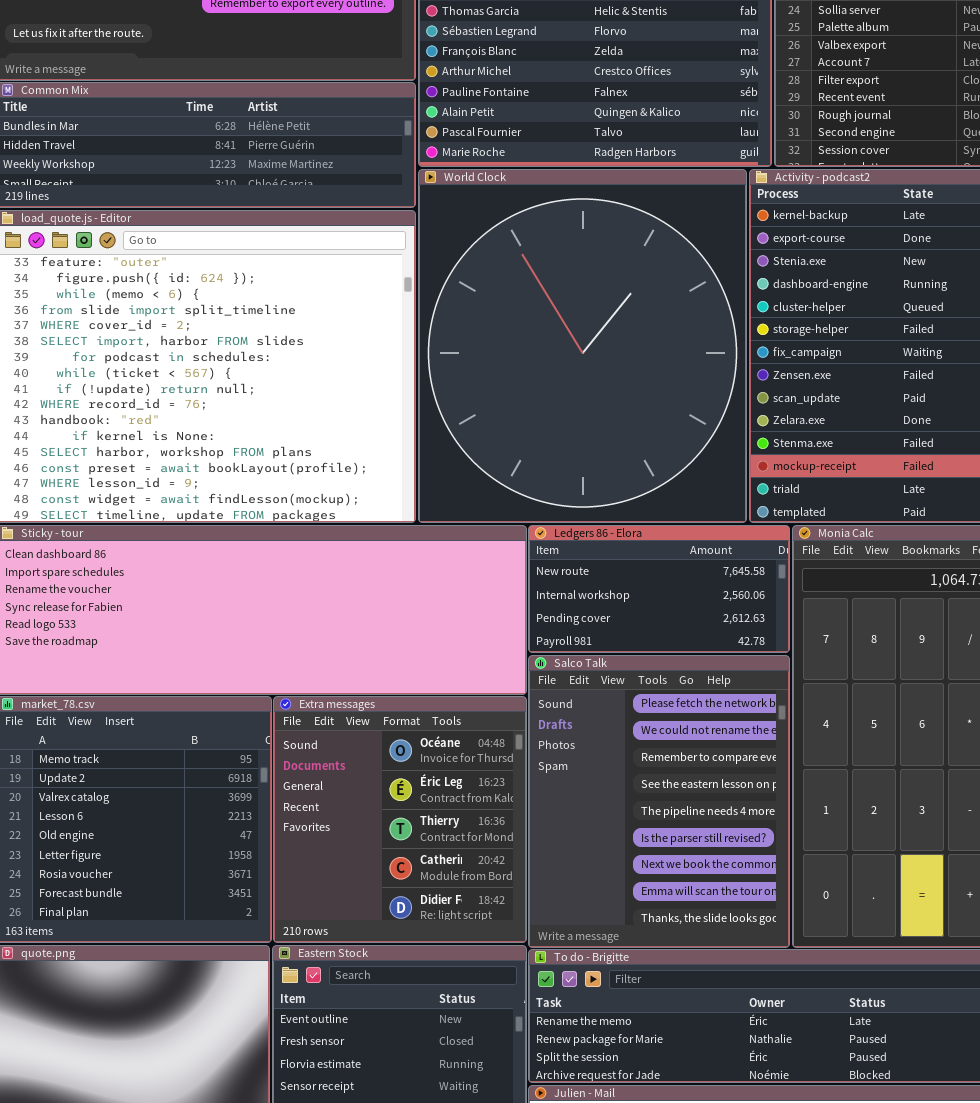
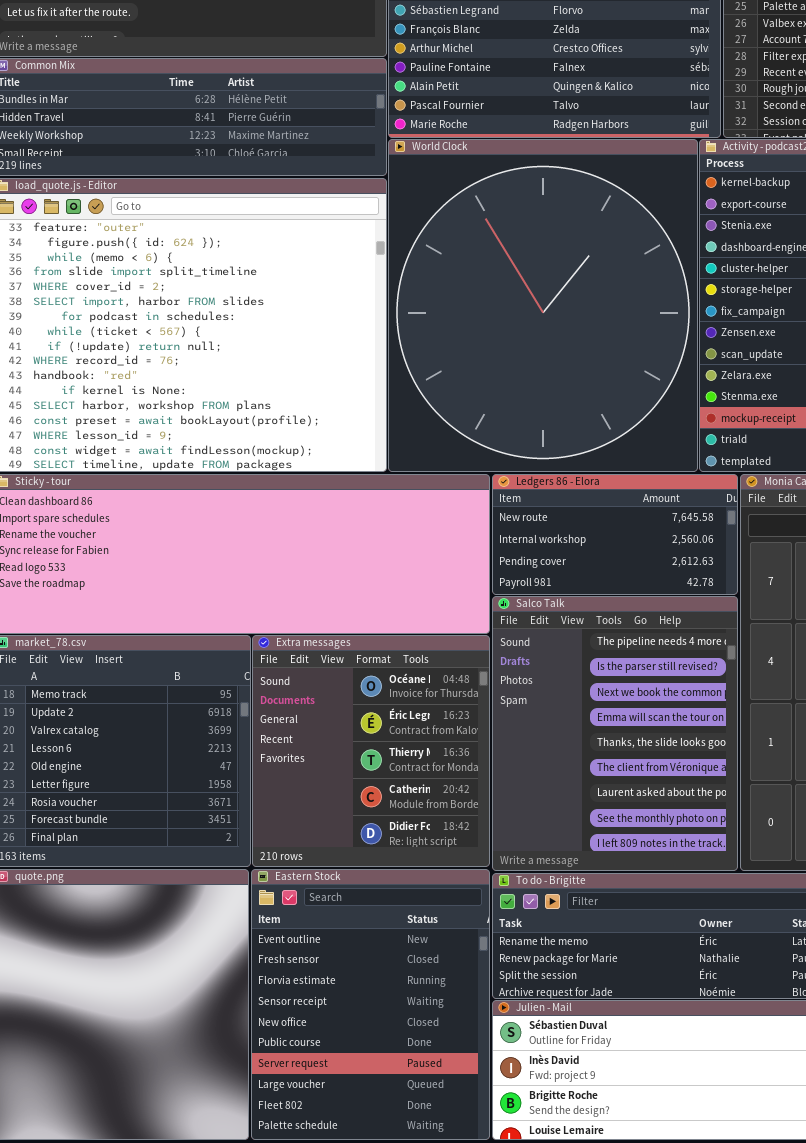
Salco Talk: [528,655,790,948] -> [492,596,738,871], scrolled down 4 rows

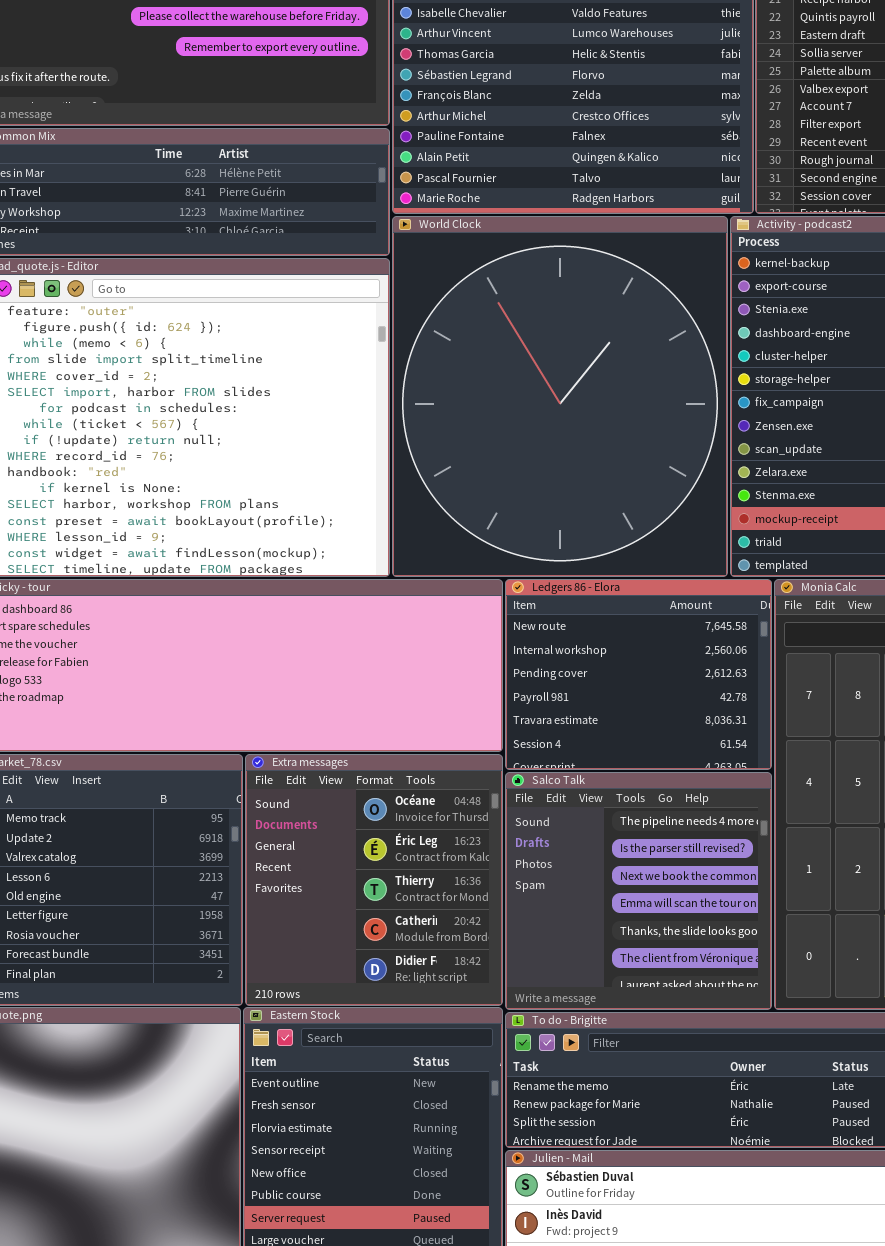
Ledgers 86 - Elora: [492,474,738,595] -> [505,579,772,770], resized
Salco Talk: [492,596,738,871] -> [505,772,772,1010], resized

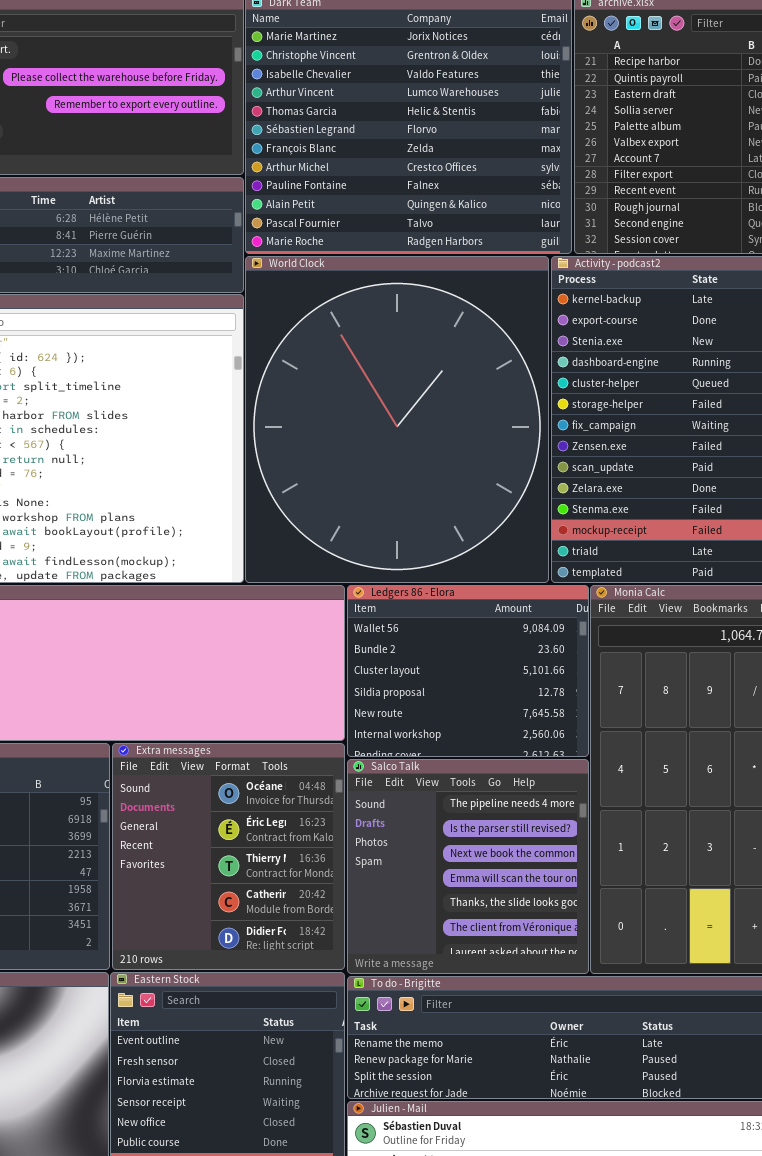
Ledgers 86 - Elora: [505,579,772,770] -> [347,585,589,757], scrolled up 4 rows

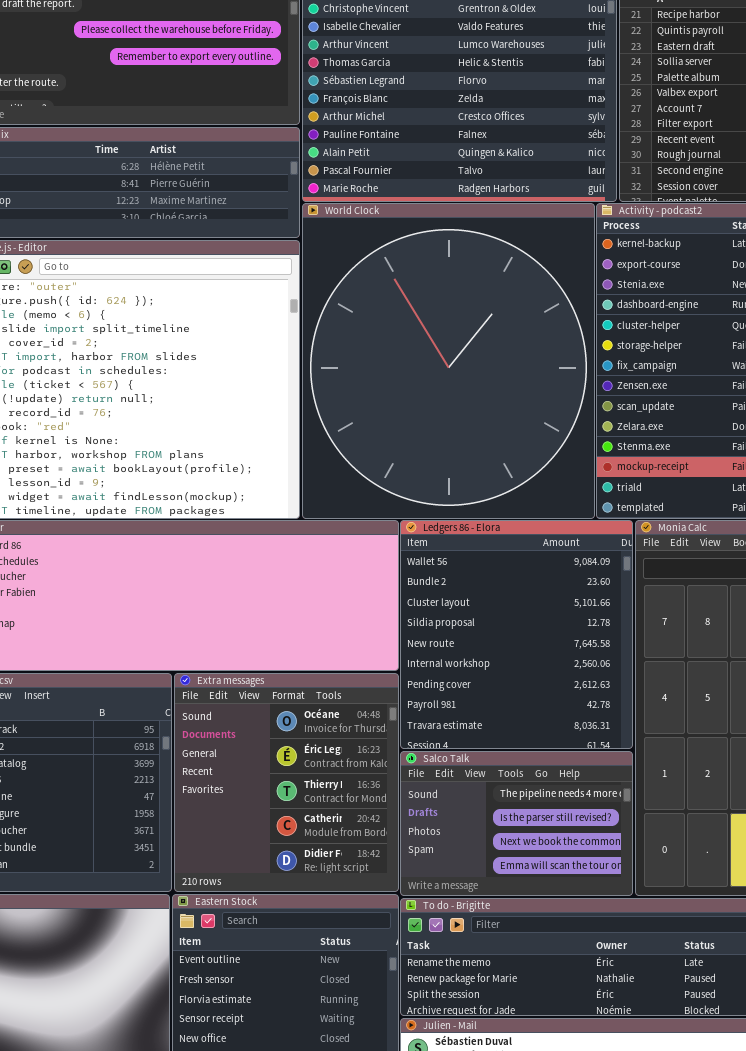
Ledgers 86 - Elora: [347,585,589,757] -> [400,520,633,749], resized
Salco Talk: [347,759,589,974] -> [400,751,633,896], resized

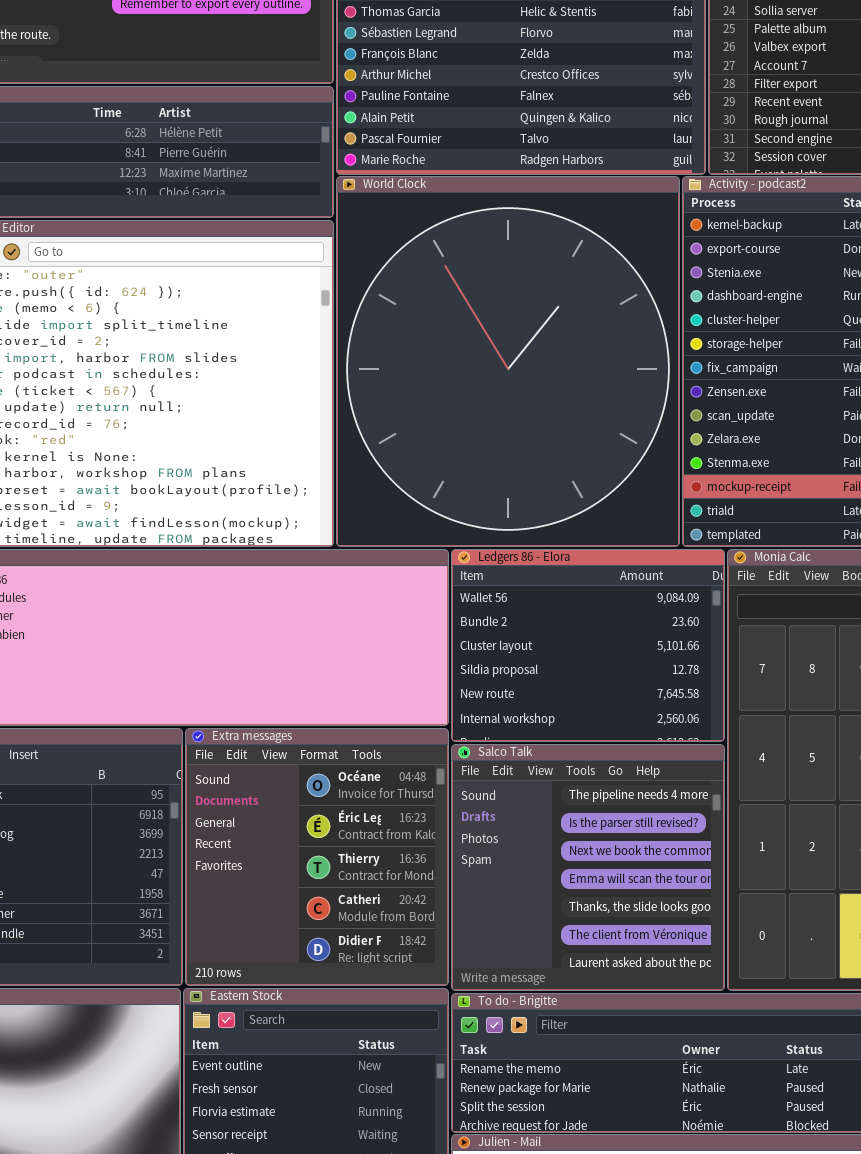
Ledgers 86 - Elora: [400,520,633,749] -> [451,549,725,742], resized
Salco Talk: [400,751,633,896] -> [451,744,725,991], resized

